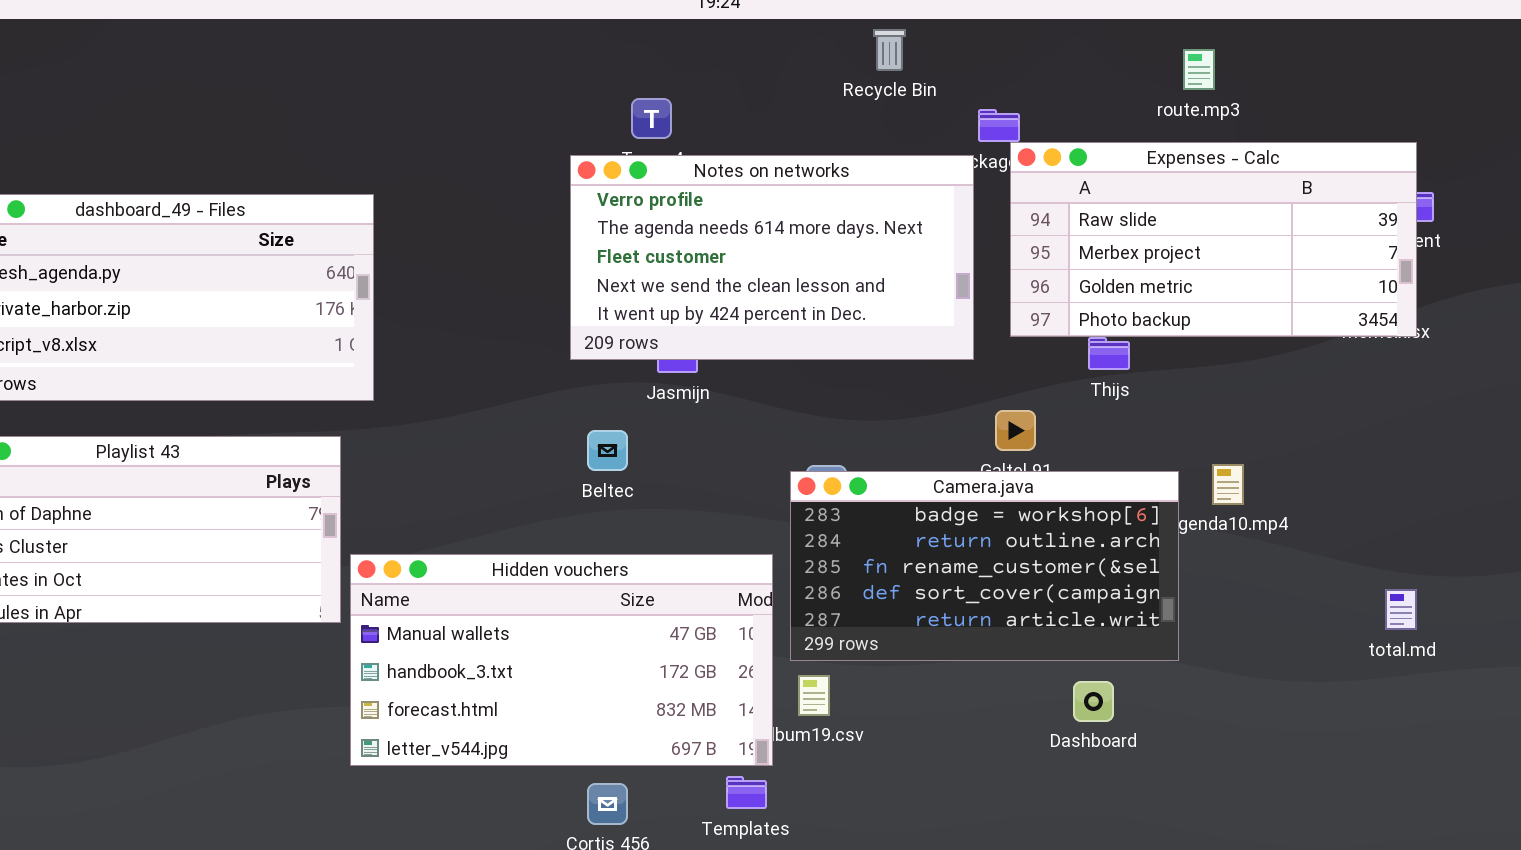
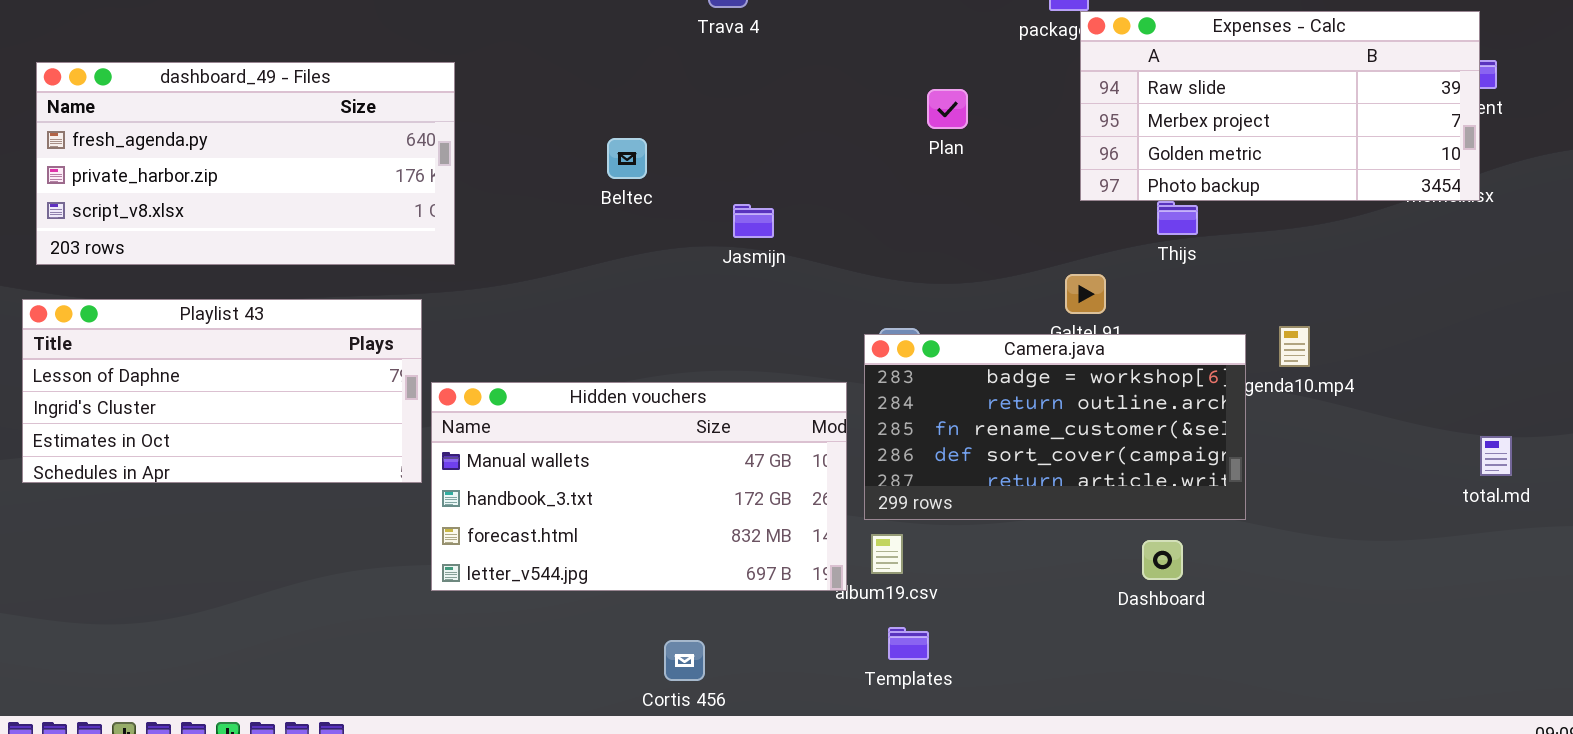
Notes on networks: [570,155,974,360] -> none, closed
Beltec: [587,430,628,471] -> [607,138,647,179], moved
Hidden vouchers: [350,554,773,766] -> [431,382,847,591], moved
total.md: [1385,589,1417,630] -> [1480,436,1512,476], moved
Templates: [726,776,767,809] -> [888,627,929,660], moved

